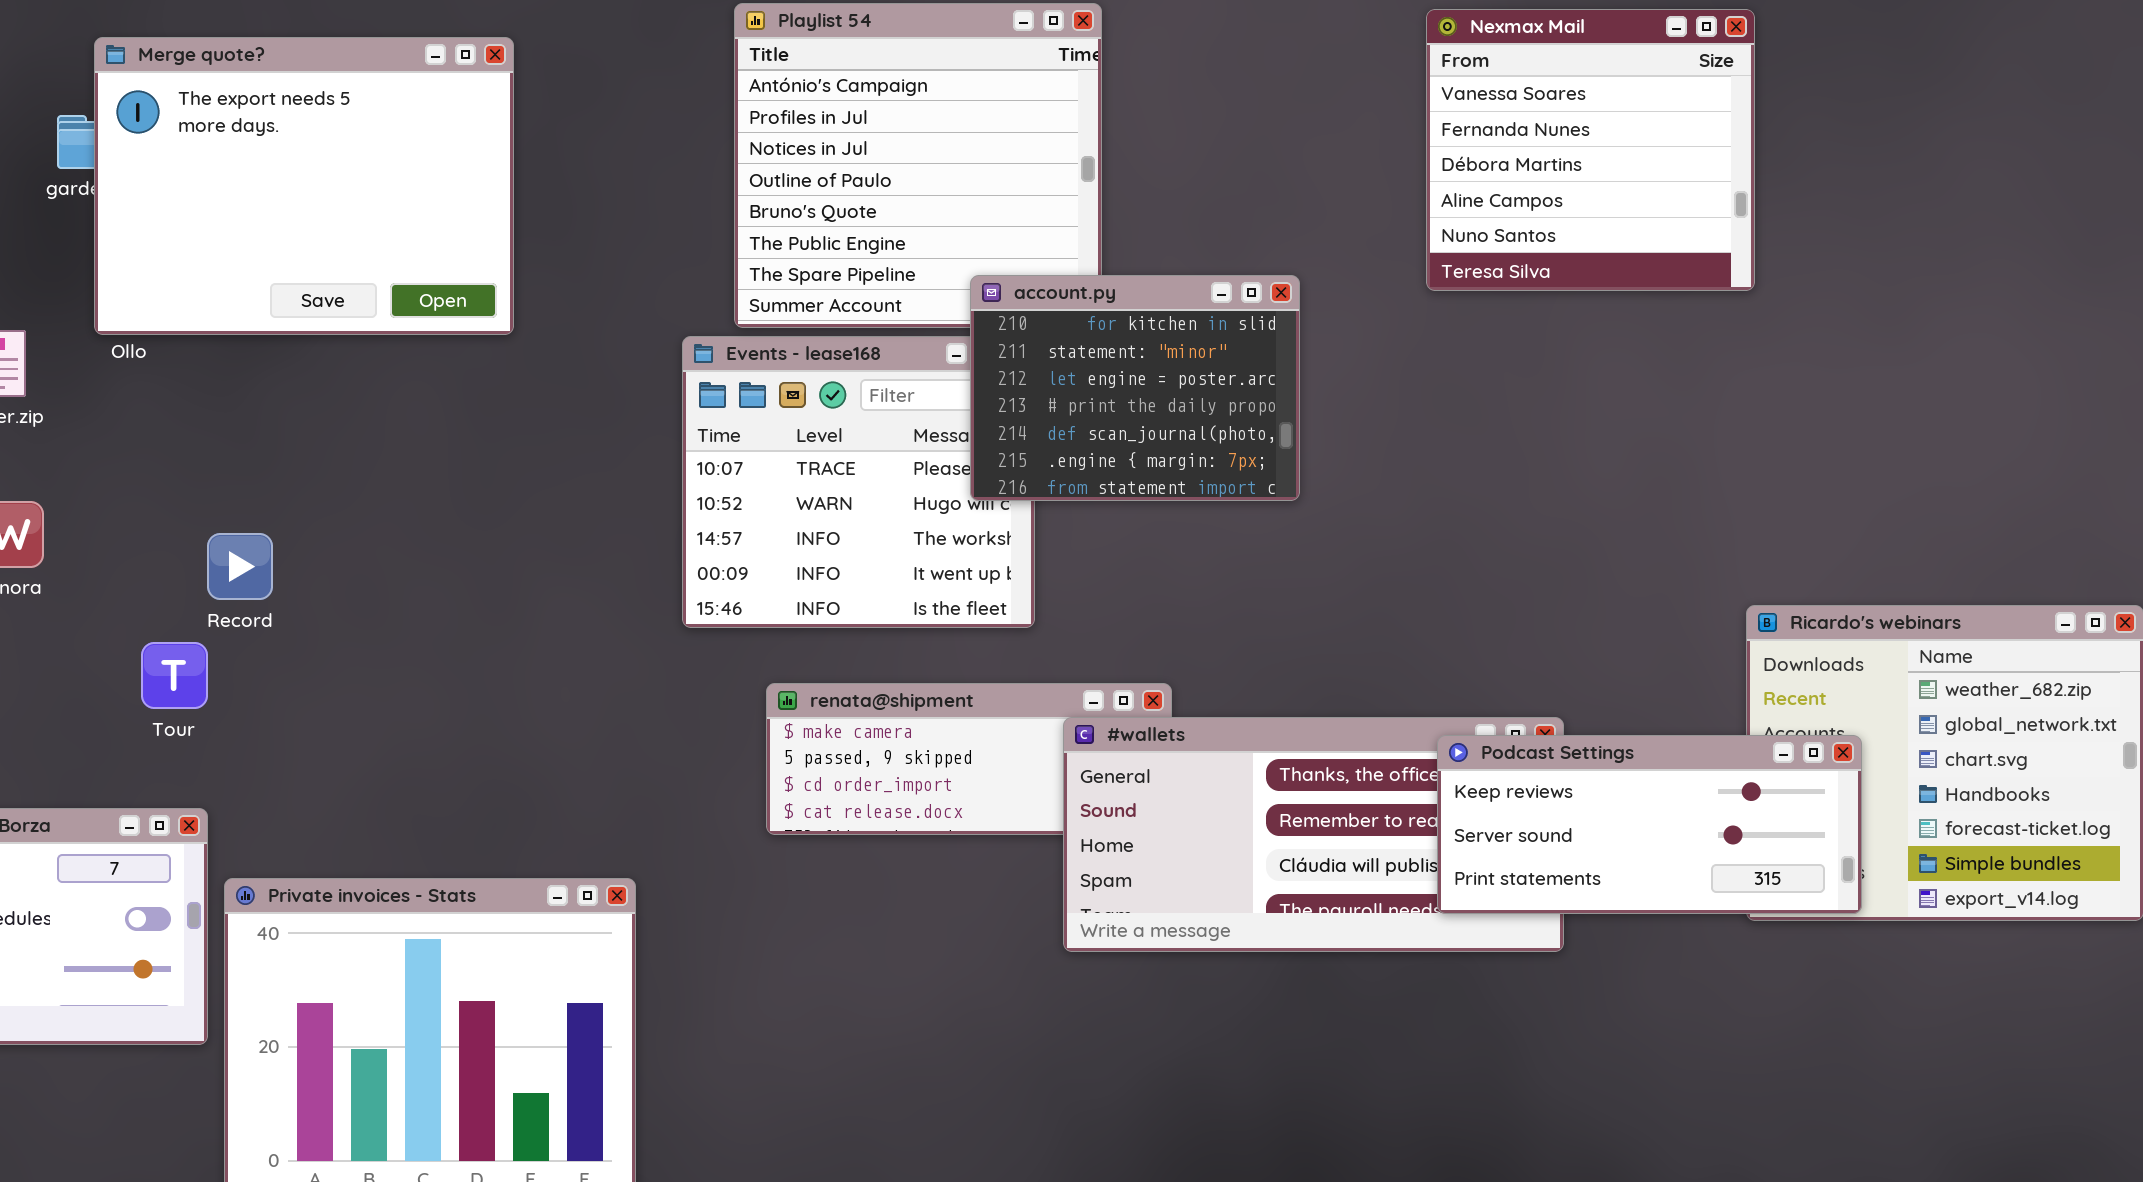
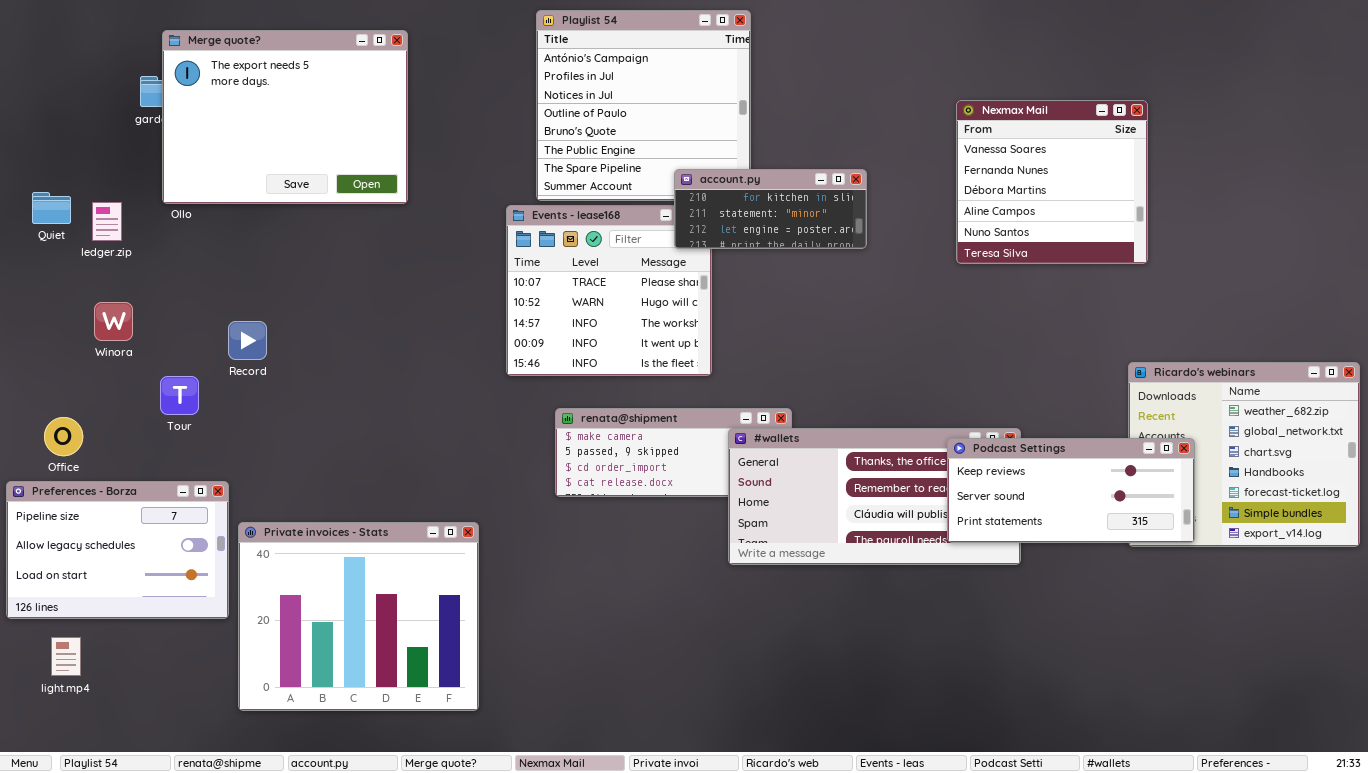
Nexmax Mail: [1426,9,1755,291] -> [956,100,1148,264], moved
account.py: [970,275,1300,501] -> [674,169,867,249], resized
Tour: [141,642,208,709] -> [160,376,199,415], moved

